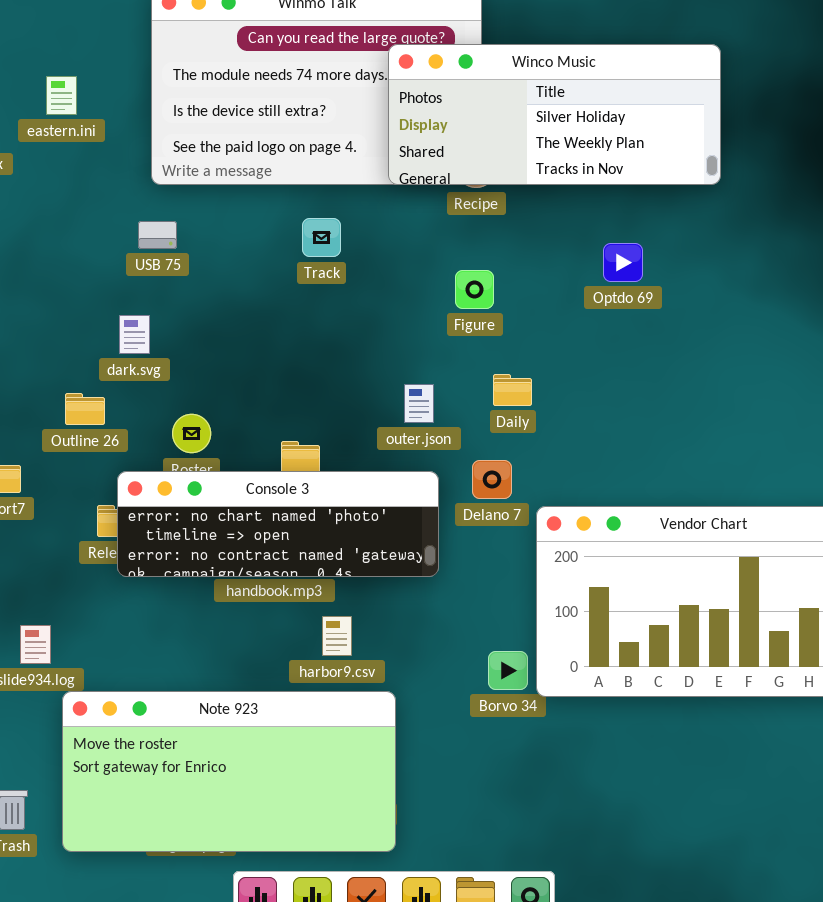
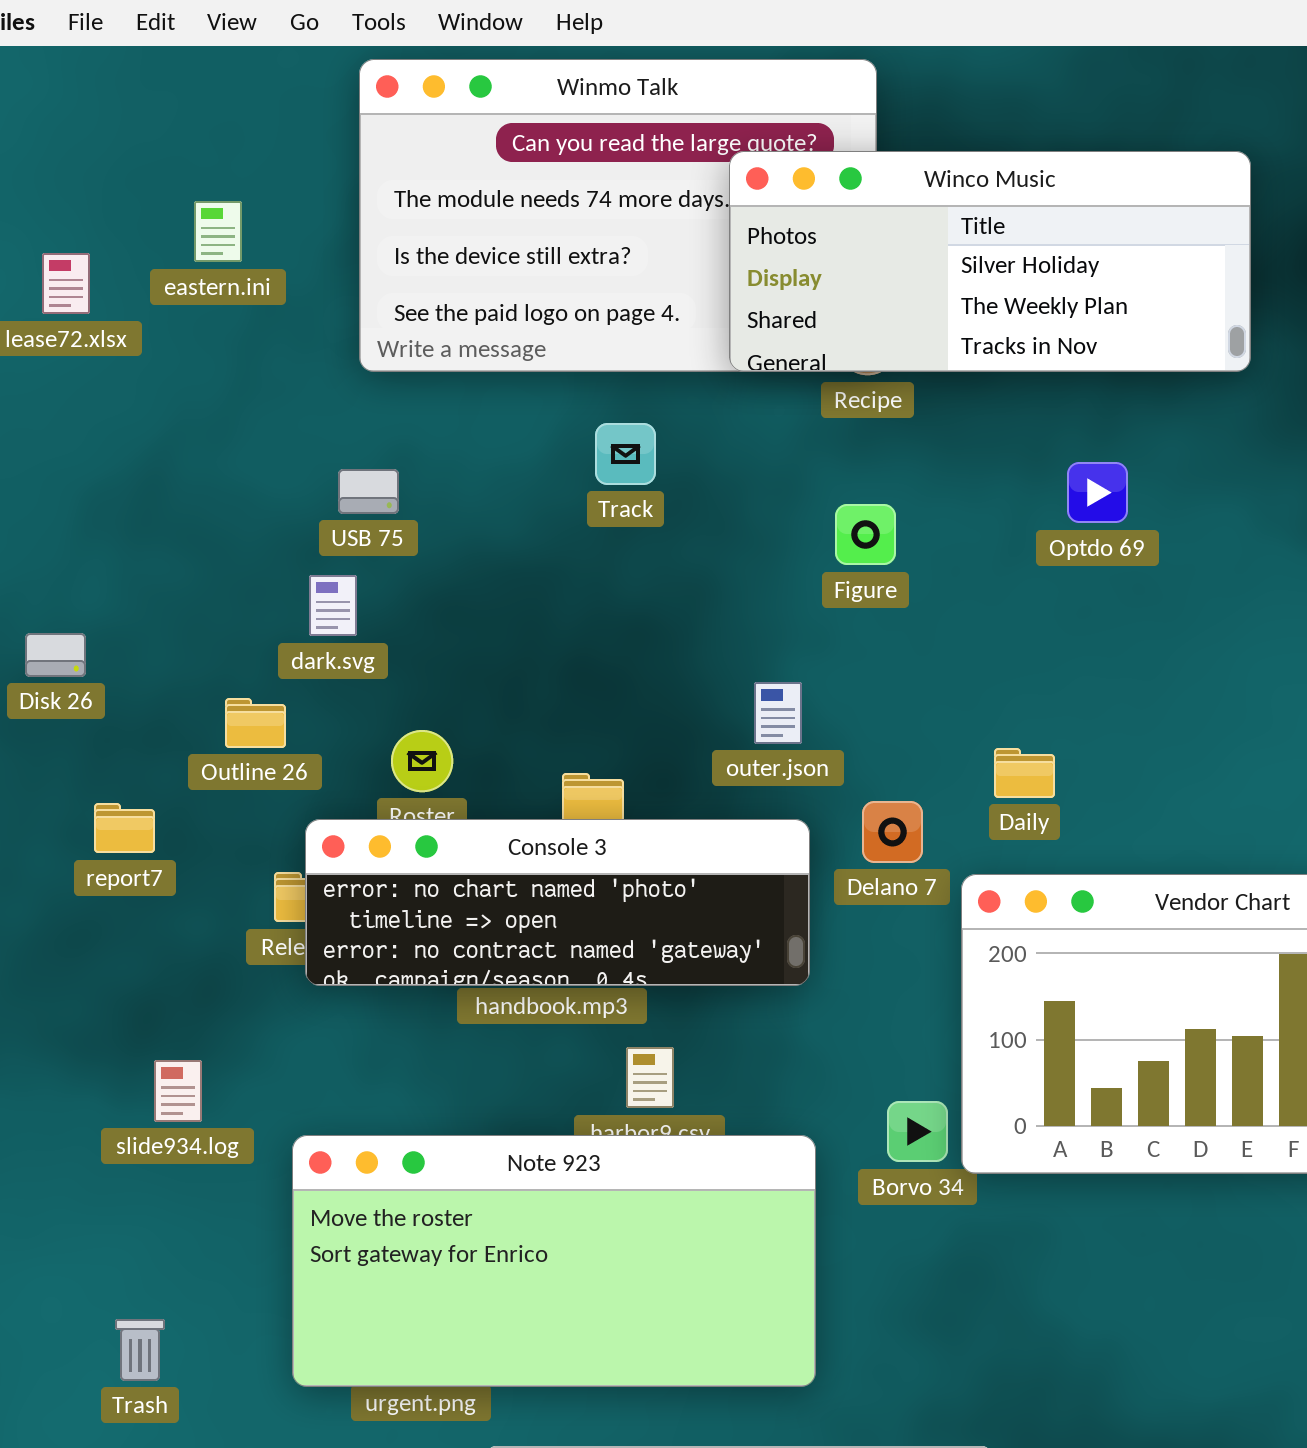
USB 75: [138,221,177,249] -> [338,469,399,514], moved
Daily: [493,374,532,406] -> [994,748,1055,798], moved
Note 923: [62,691,396,852] -> [292,1135,816,1387], moved

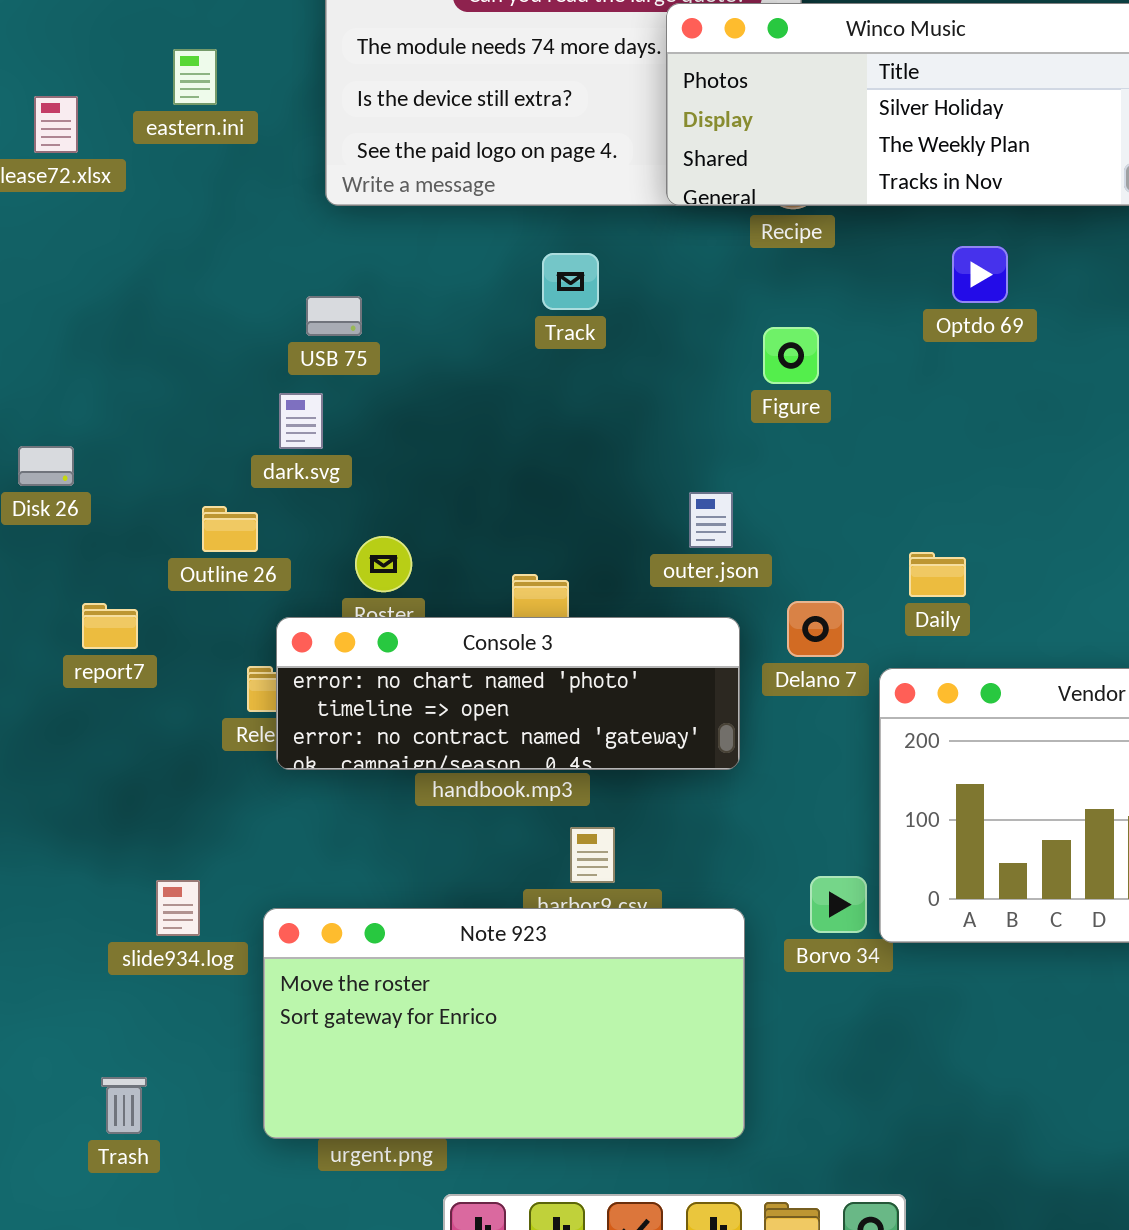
Optdo 69: [1067,462,1128,523] -> [952,246,1008,303], moved
slide934.log: [154,1060,202,1122] -> [156,880,200,936], moved

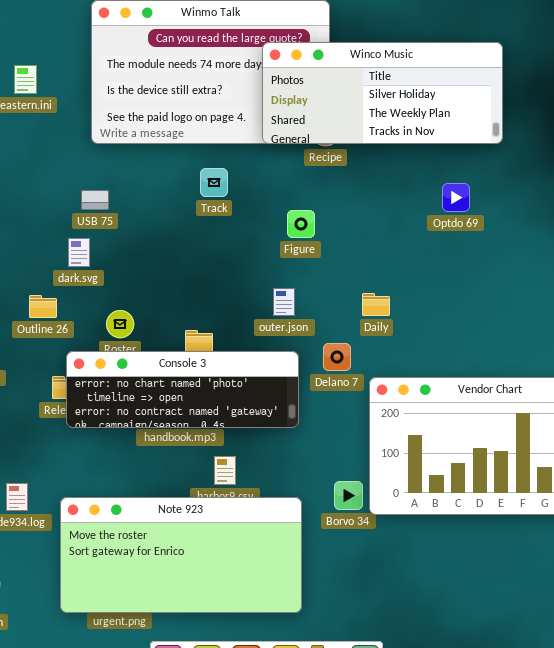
Optdo 69: [952,246,1008,303] -> [442,183,470,212], moved
Figure: [763,327,819,384] -> [287,210,315,238], moved
Daily: [909,552,966,597] -> [362,293,390,316], moved

